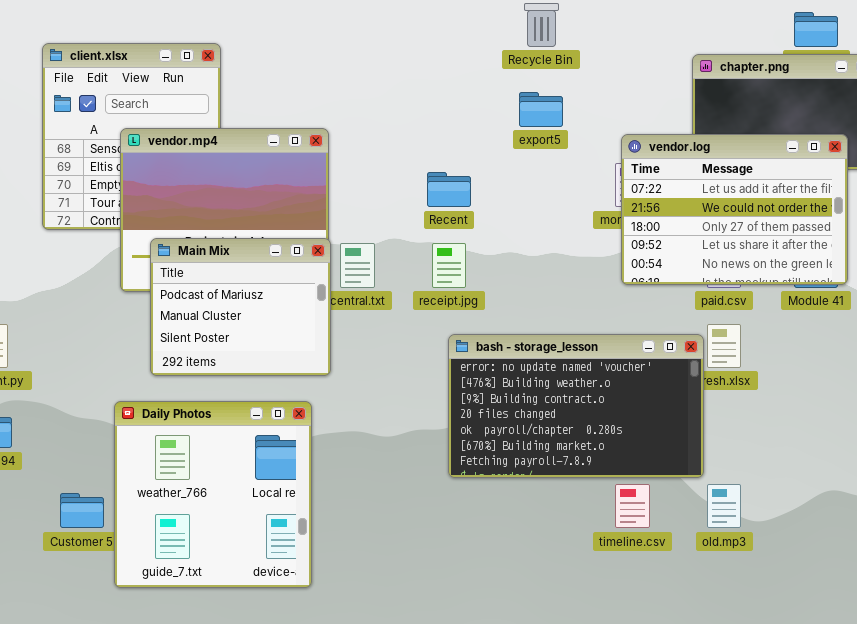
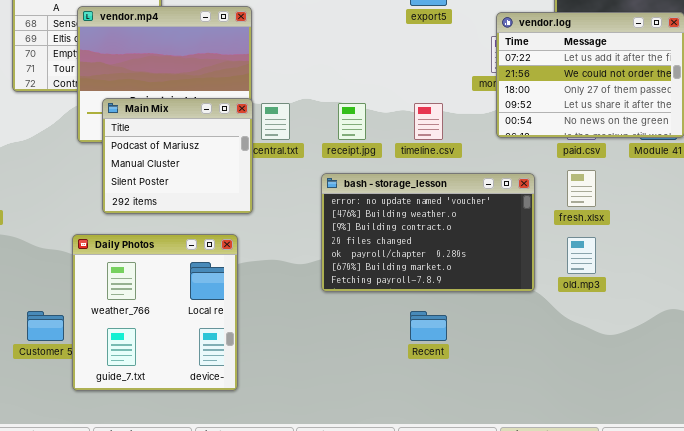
Recent: [427,172,471,207] -> [410,311,447,341], moved
bash - storage_lesson: [448,334,704,478] -> [321,173,535,292], moved
timeline.csv: [615,484,650,528] -> [414,103,443,140], moved
old.mp3: [707,484,741,528] -> [567,237,596,274], moved

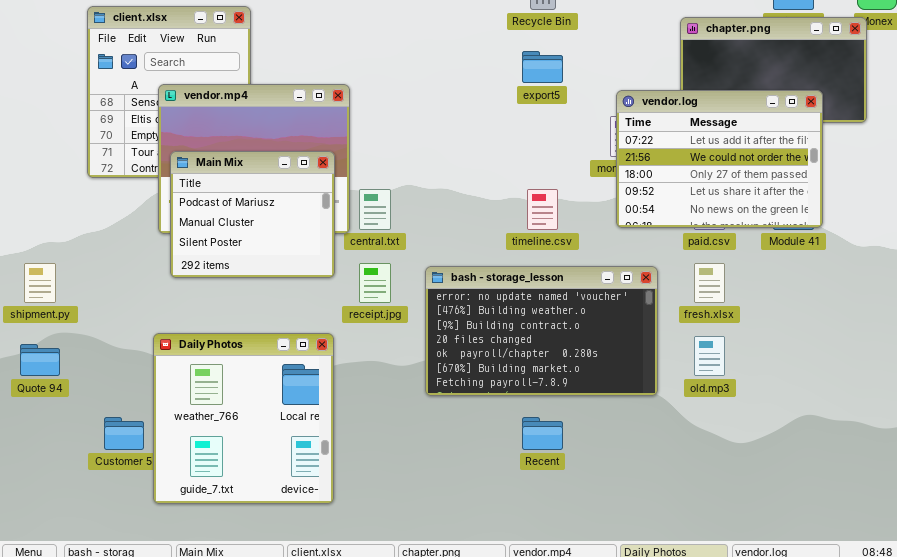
Main Mix: [102,98,253,214] -> [170,151,335,278], moved
receipt.jpg: [338,103,366,140] -> [359,263,391,303], moved

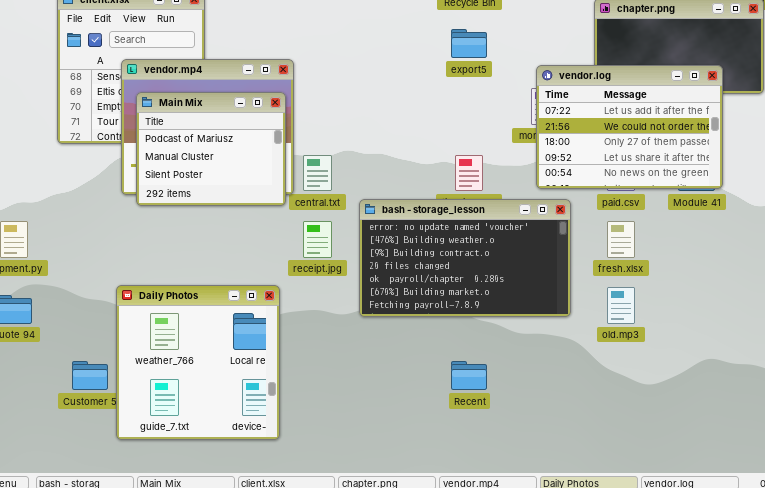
Main Mix: [170,151,335,278] -> [136,92,286,206], moved
bash - storage_lesson: [425,266,658,396] -> [359,199,571,317], moved

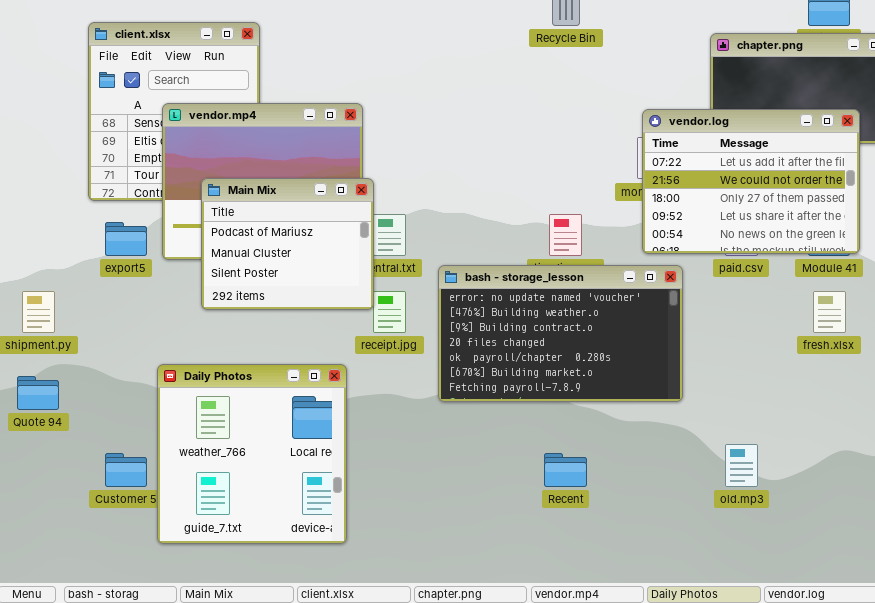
export5: [451,29,487,58] -> [105,222,147,256], moved
Main Mix: [136,92,286,206] -> [201,178,374,310], moved
fresh.xlsx: [607,221,635,258] -> [813,291,846,333], moved
old.mp3: [607,287,635,324] -> [725,444,758,487], moved

